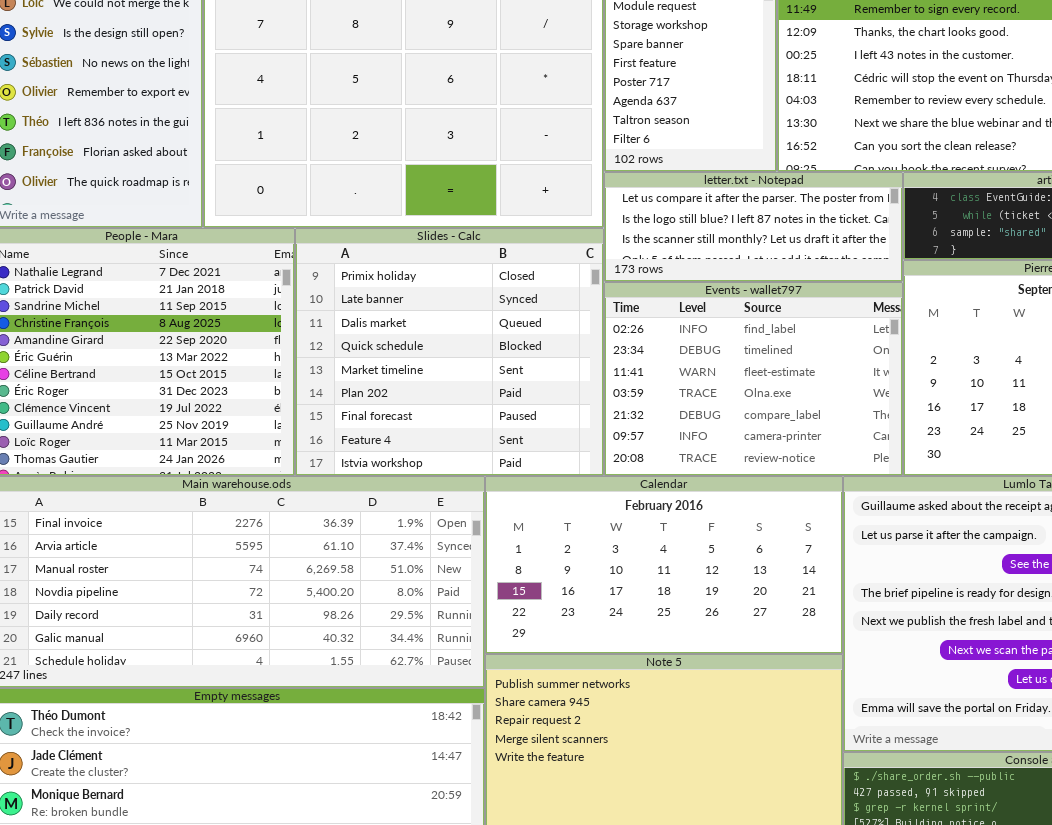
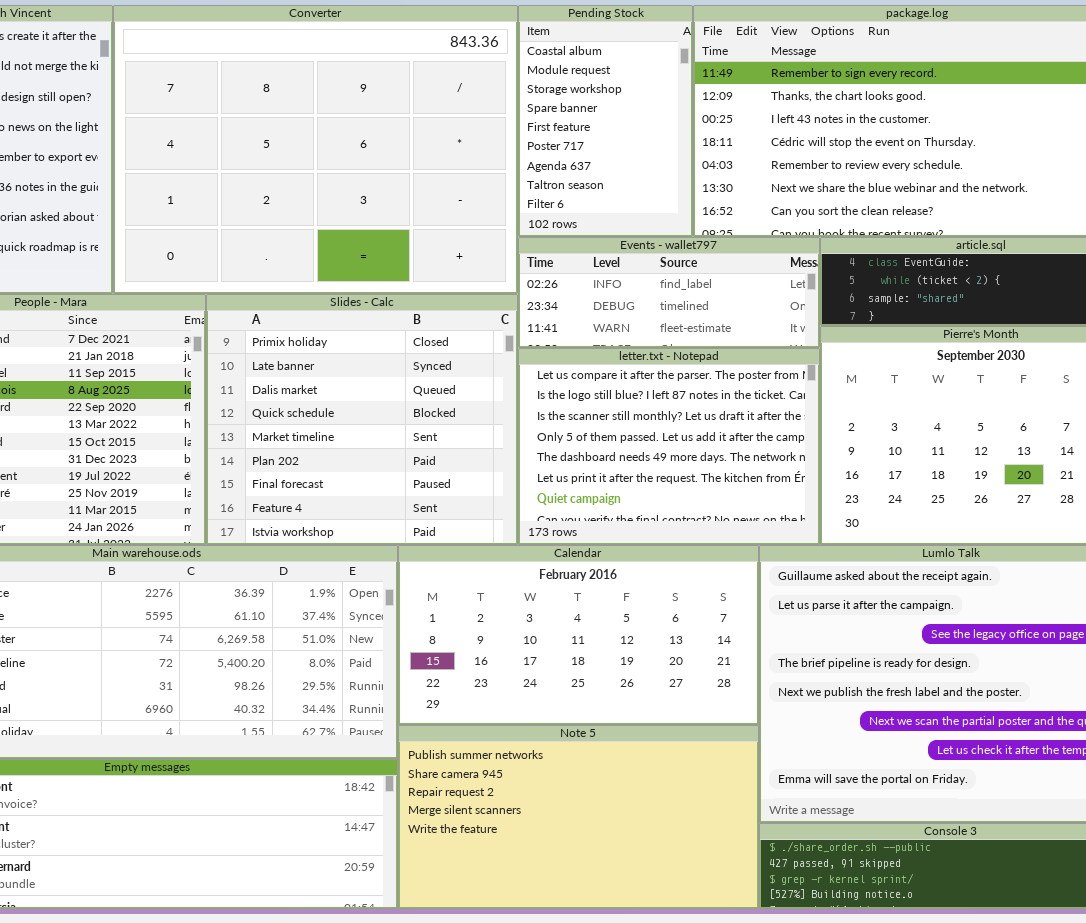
letter.txt - Notepad: [604,172,903,282] -> [518,348,820,545], moved, resized
Events - wallet797: [604,282,903,476] -> [518,237,820,348], moved, resized

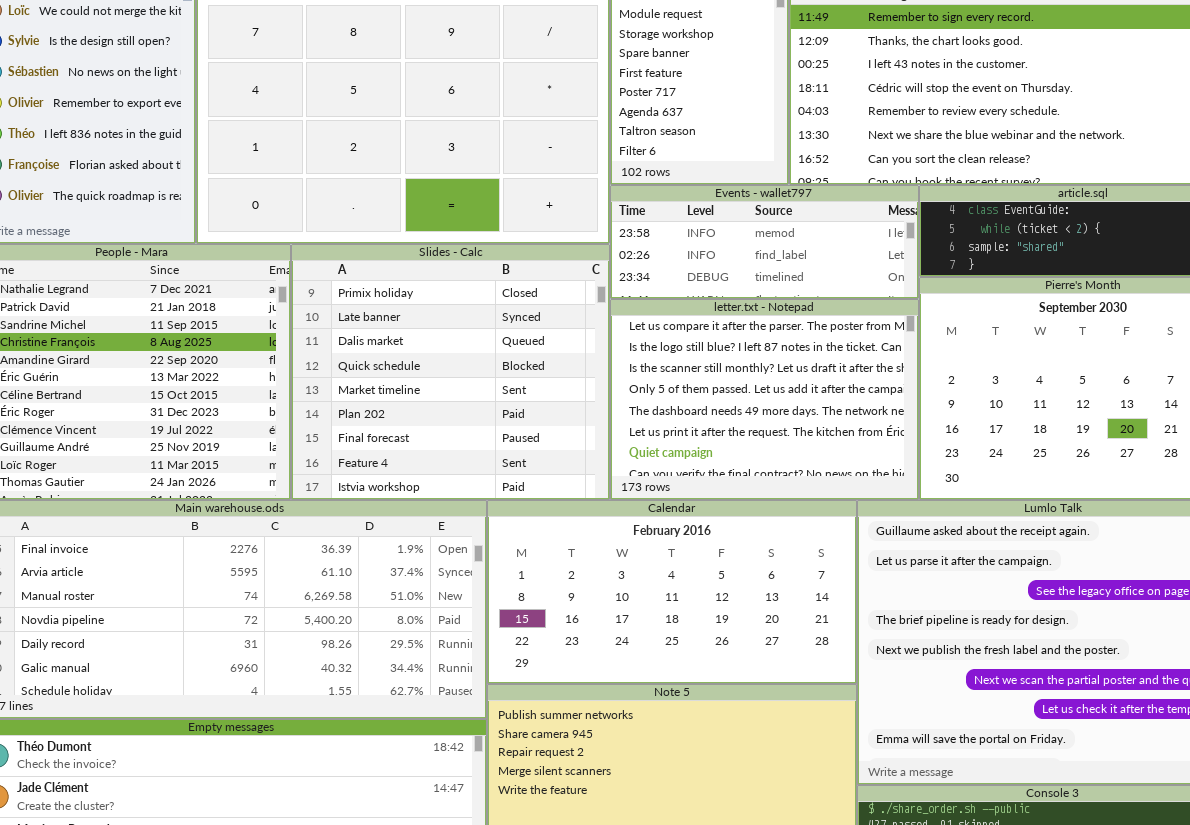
Events - wallet797: [518,237,820,348] -> [610,185,919,299], scrolled up 1 row

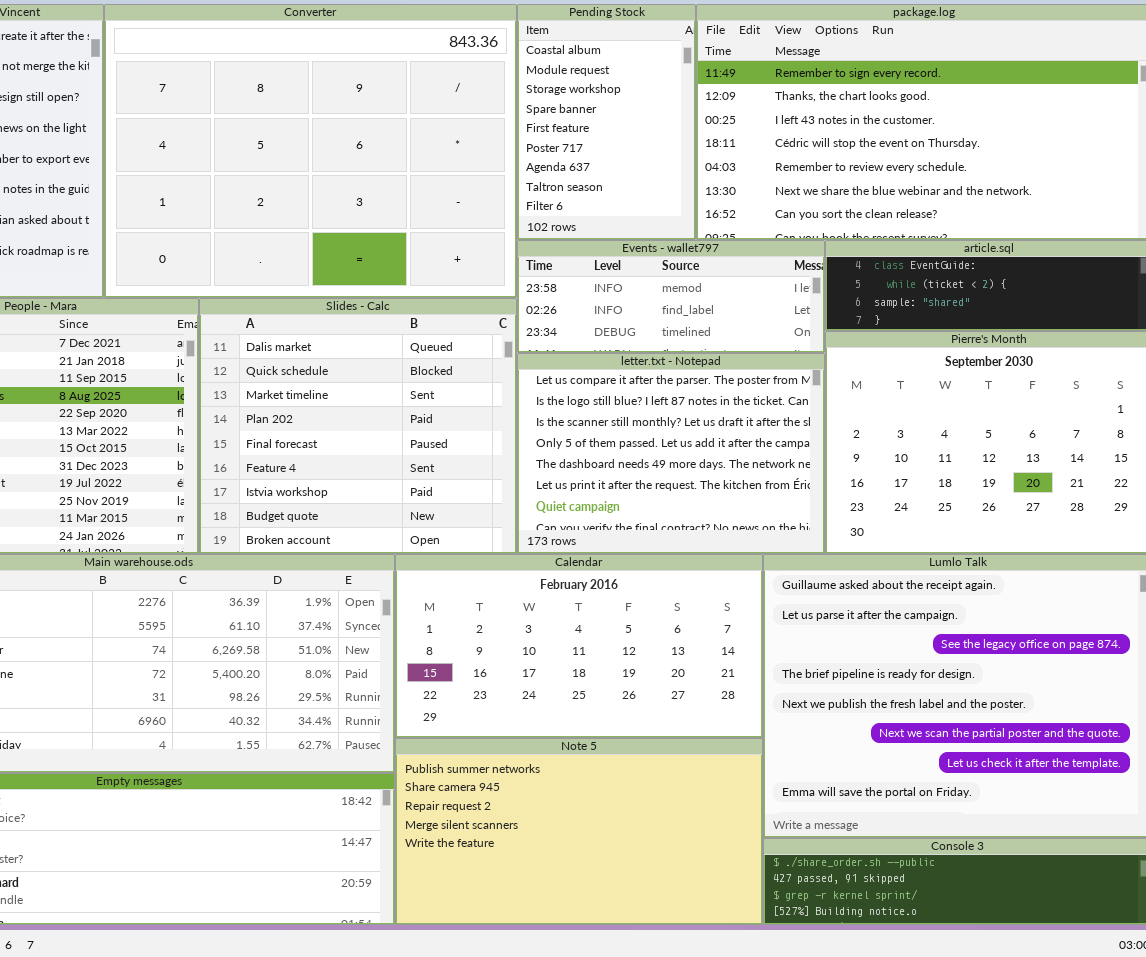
Slides - Calc: [291,244,610,500] -> [199,298,517,554], scrolled down 2 rows

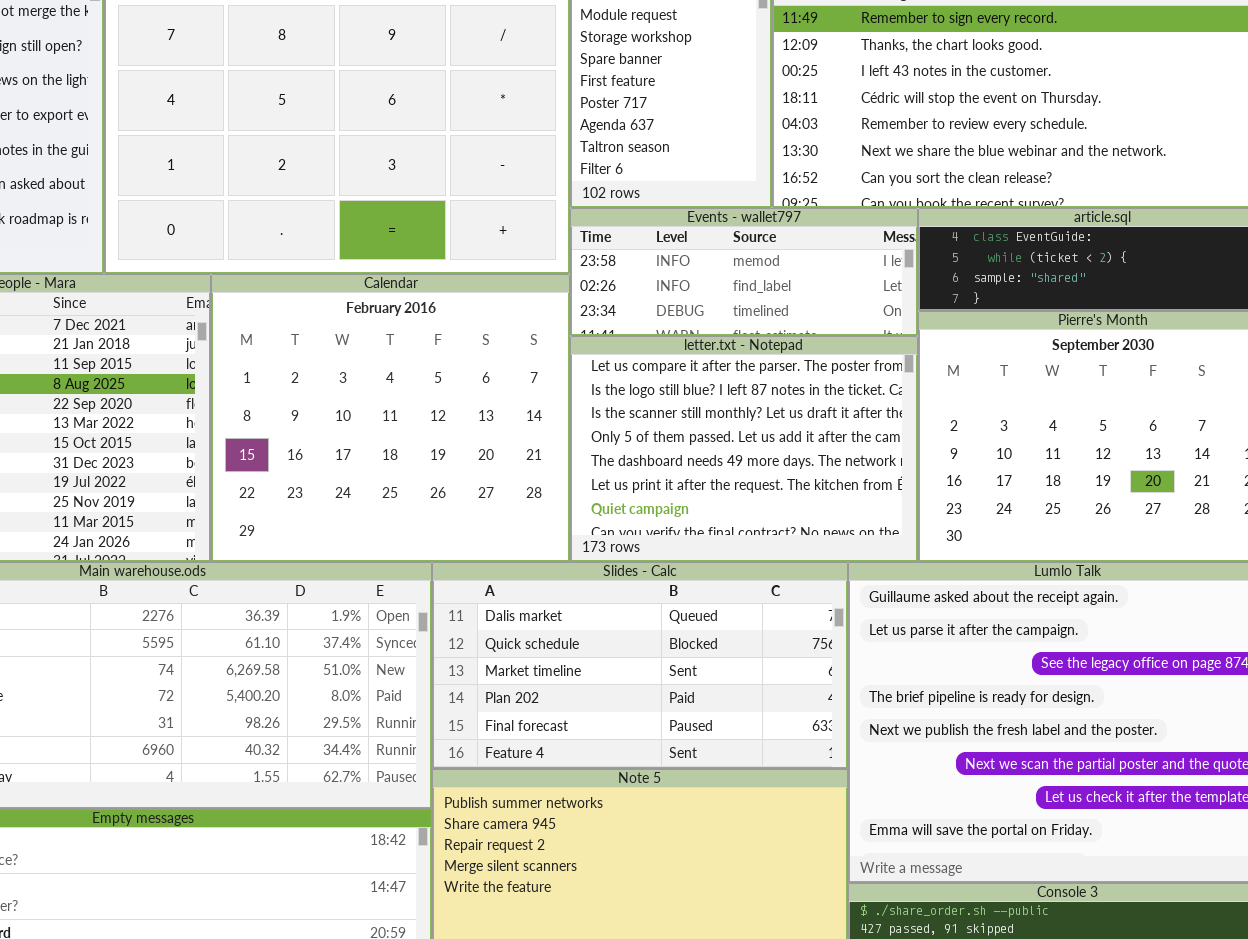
Slides - Calc: [199,298,517,554] -> [432,562,848,769], moved, resized
Calendar: [395,554,763,738] -> [211,274,570,562], moved, resized

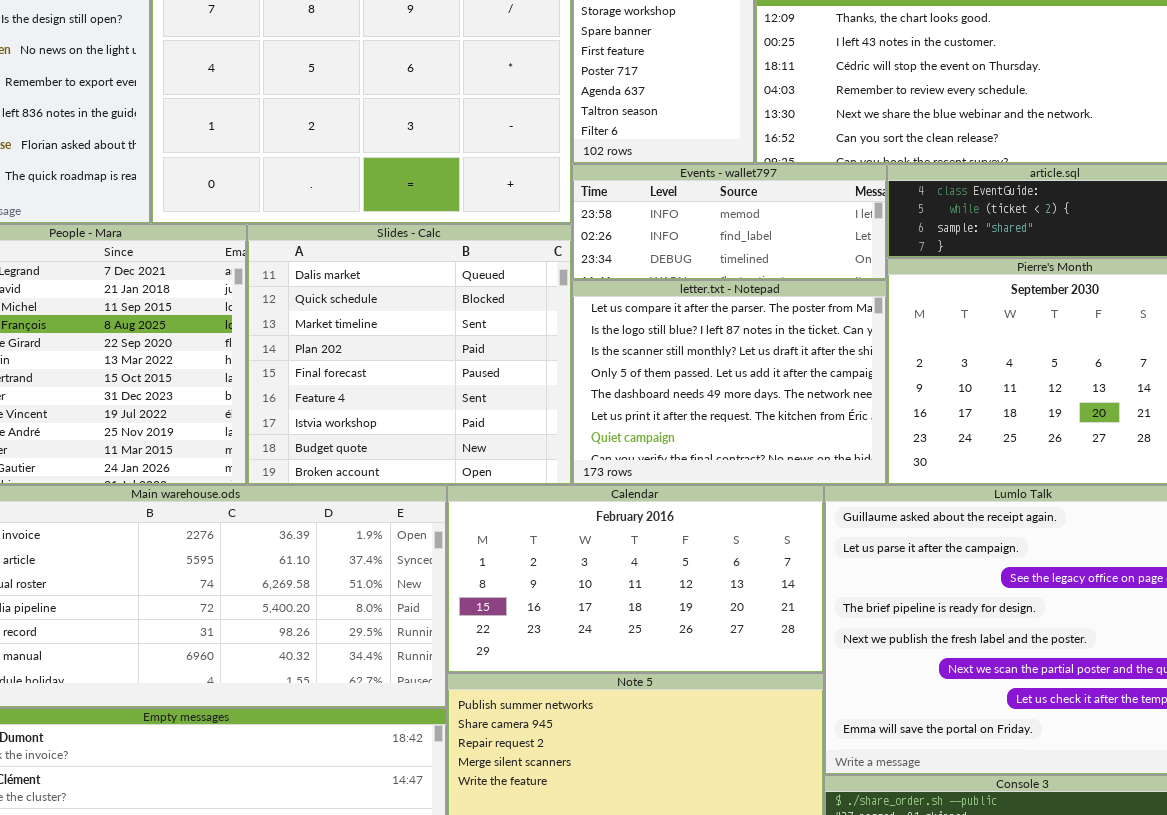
Calendar: [211,274,570,562] -> [447,485,824,673], moved, resized
Slides - Calc: [432,562,848,769] -> [247,224,572,485], moved, resized

